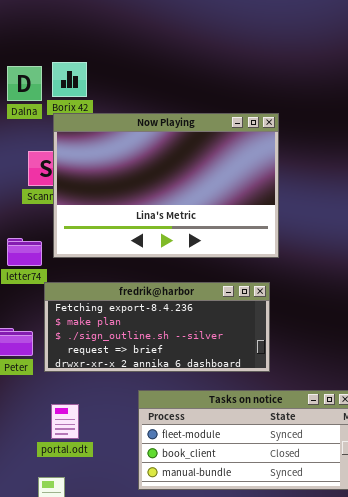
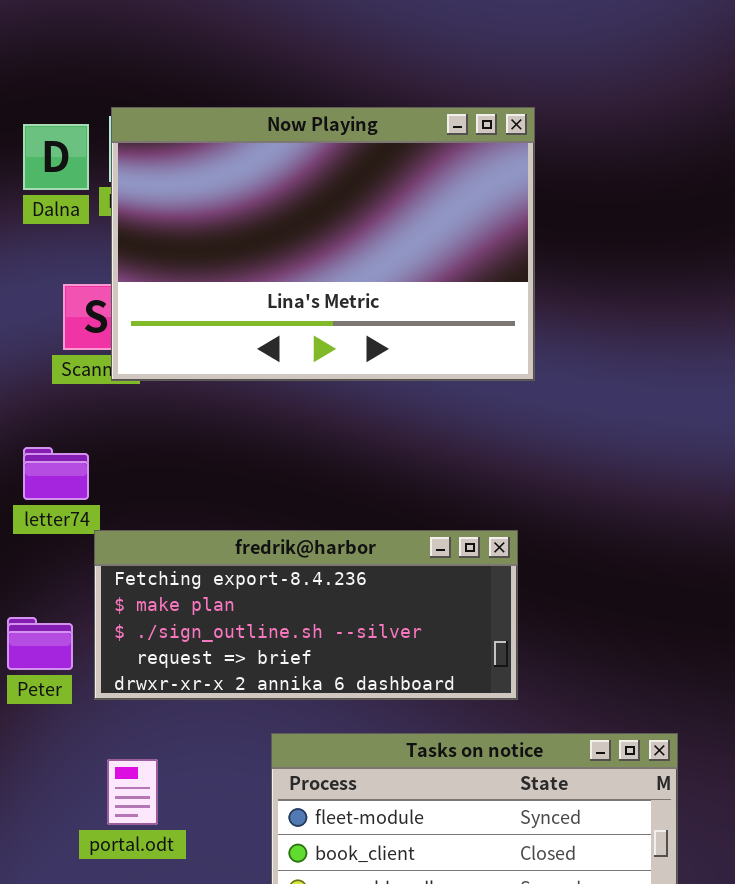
Now Playing: [53,113,279,258] -> [111,107,535,381], moved

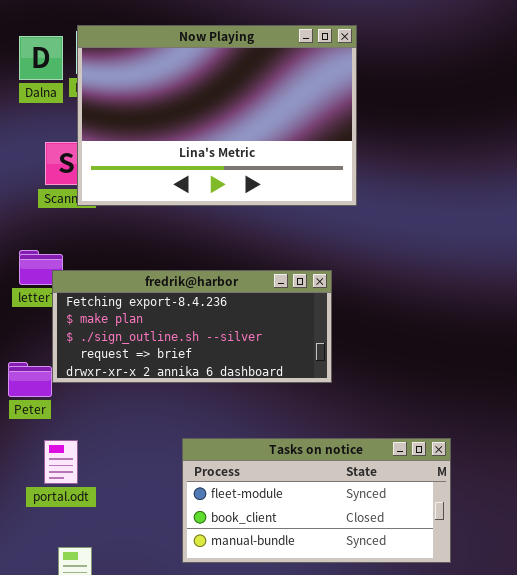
fredrik@harbor: [94,530,518,700] -> [52,270,332,383], moved
portal.odt: [107,759,158,825] -> [44,440,78,484], moved

